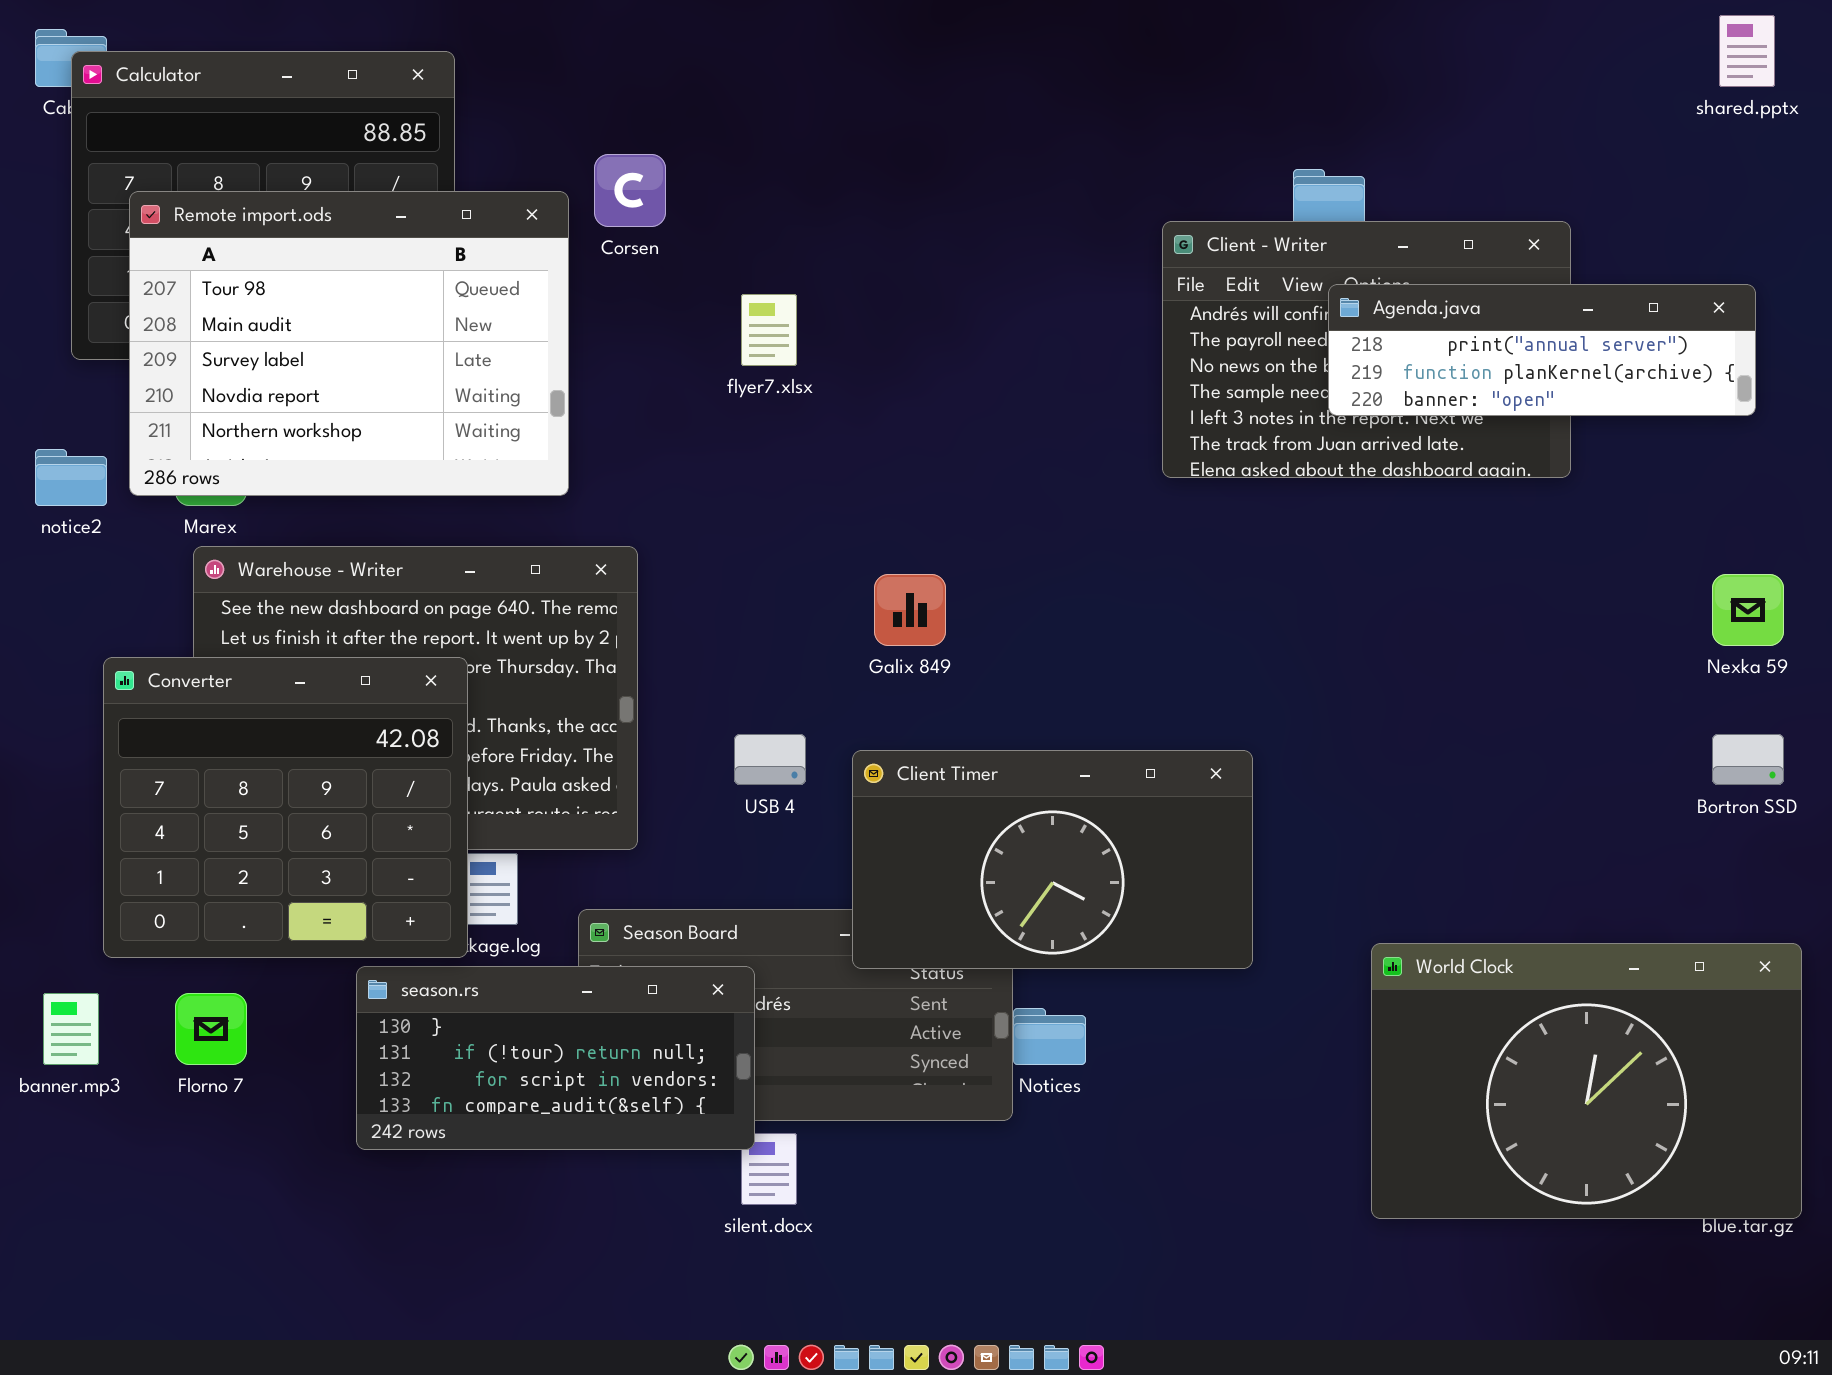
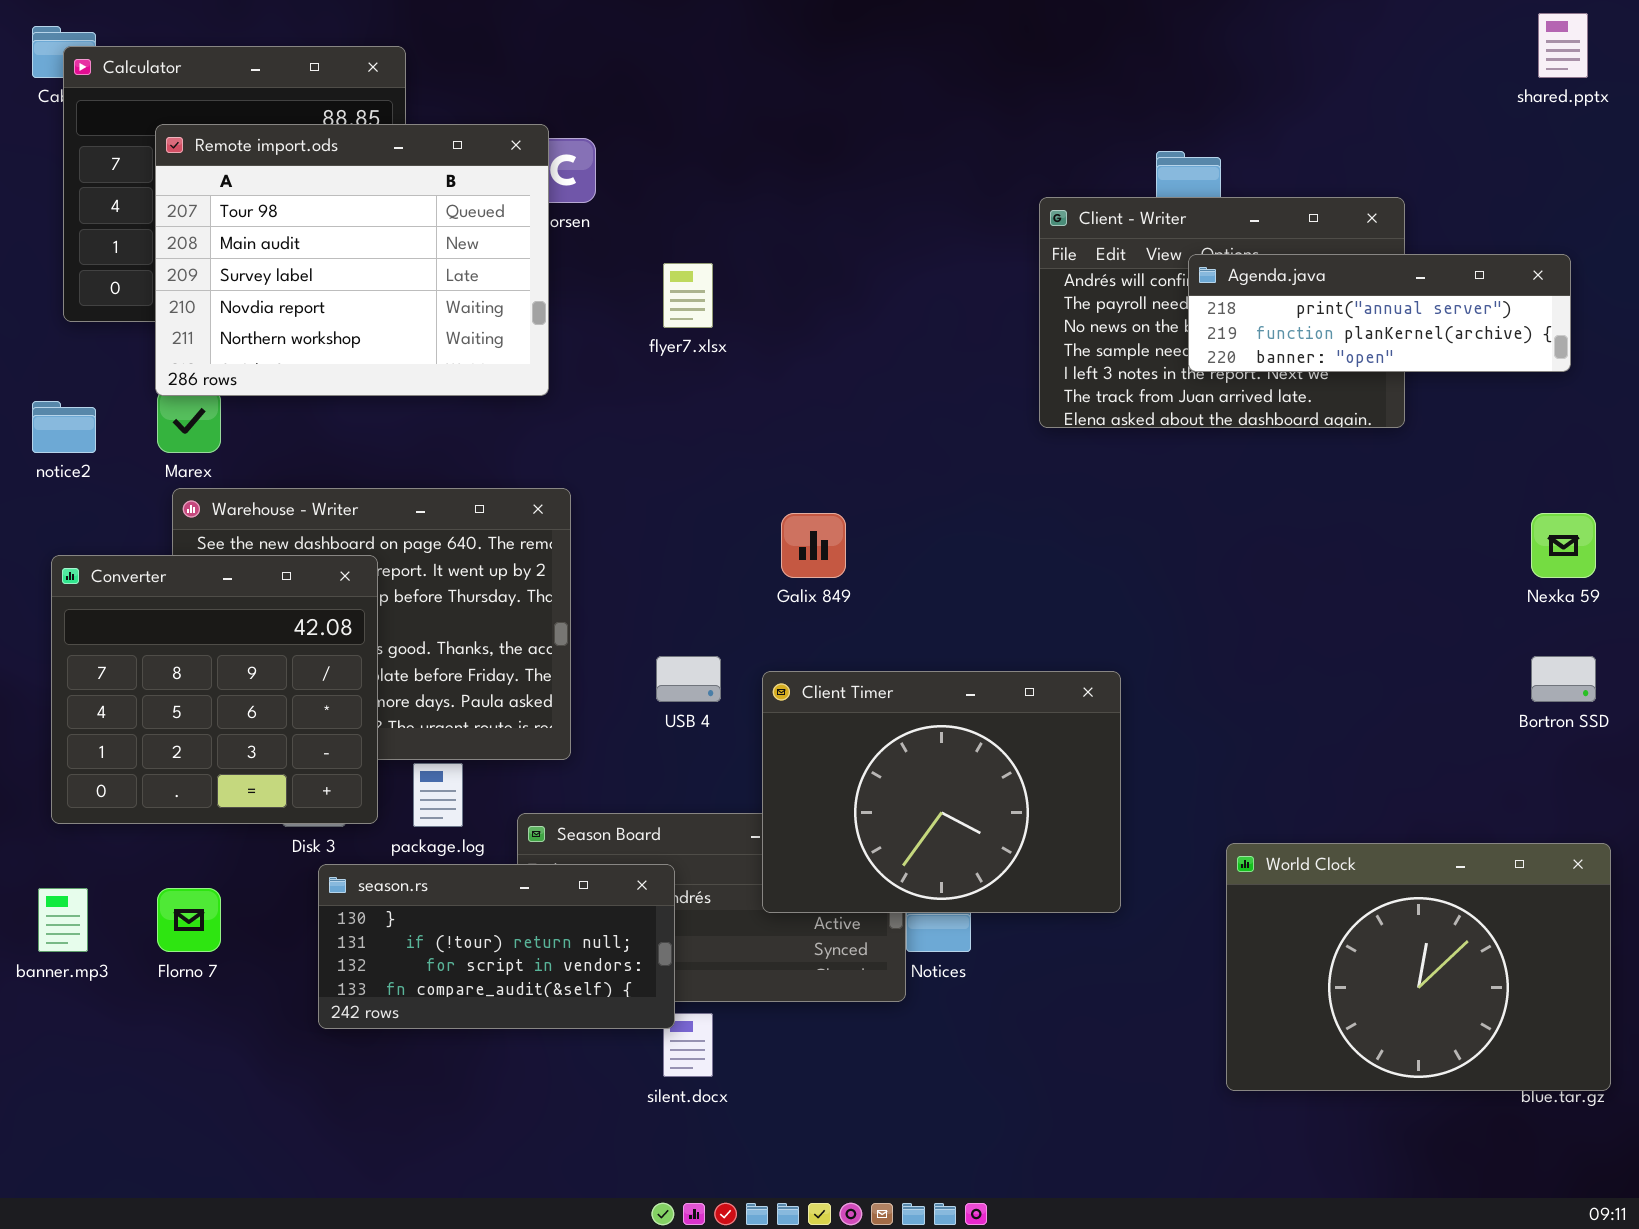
Remote import.ods: [129,191,569,496] -> [155,124,549,396], moved
Converter: [103,657,468,958] -> [51,555,378,824], moved
Client Timer: [852,750,1253,969] -> [762,671,1121,913], resized

